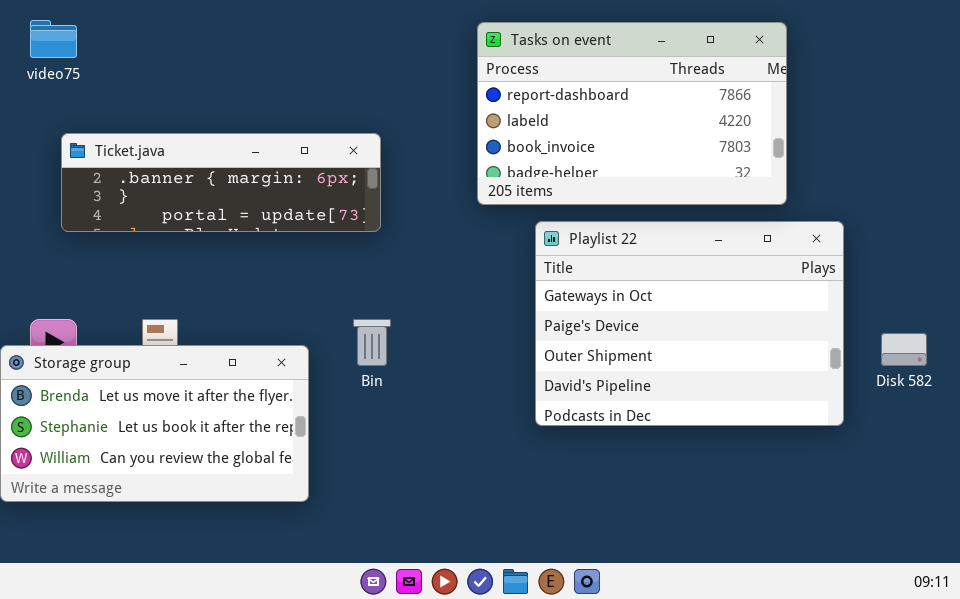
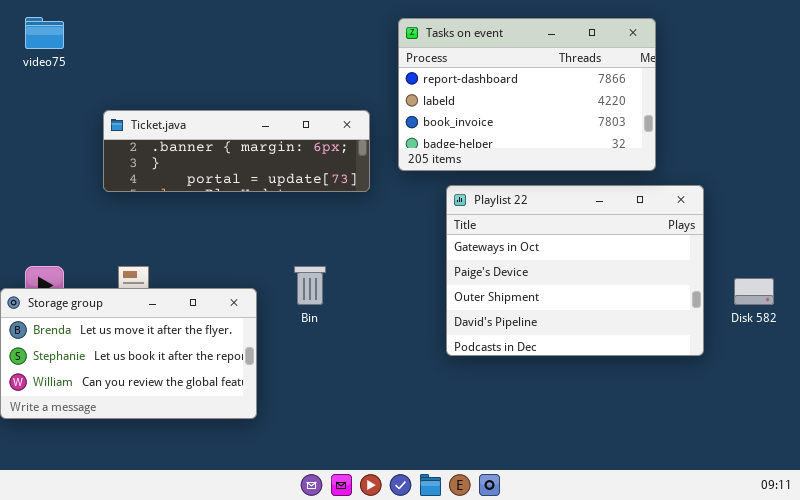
Ticket.java: [61,133,381,232] -> [103,110,370,192], moved

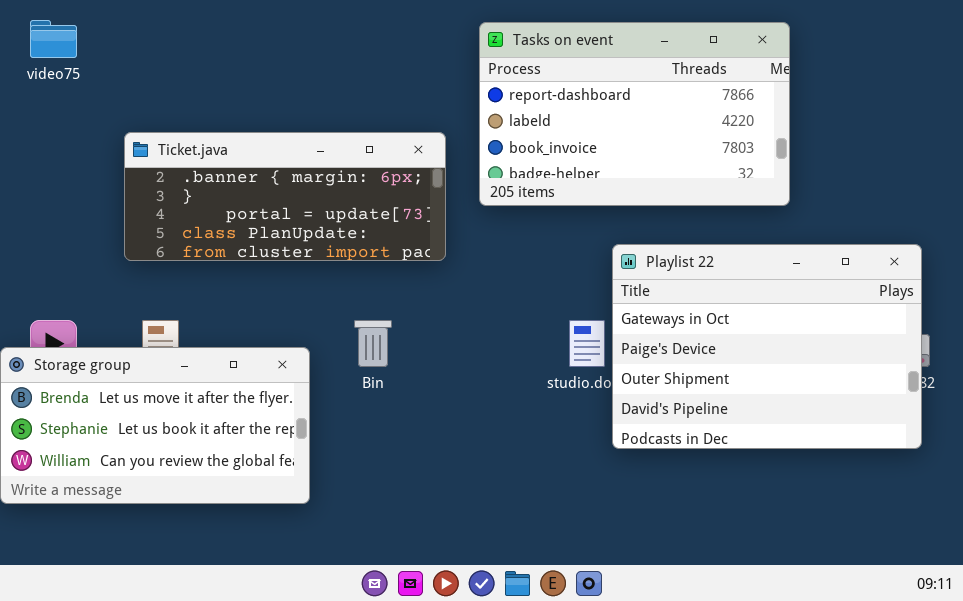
Ticket.java: [103,110,370,192] -> [124,132,446,261], resized
Playlist 22: [446,185,704,356] -> [612,244,922,449], moved

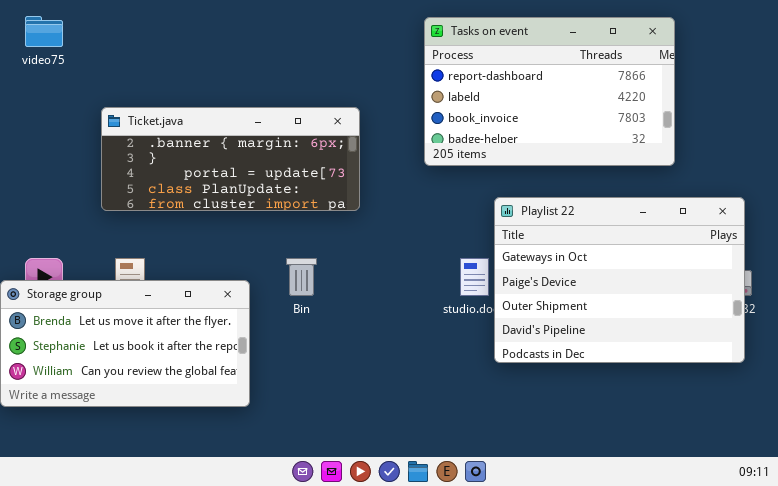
Tasks on event: [479,22,790,206] -> [424,17,675,166], moved

